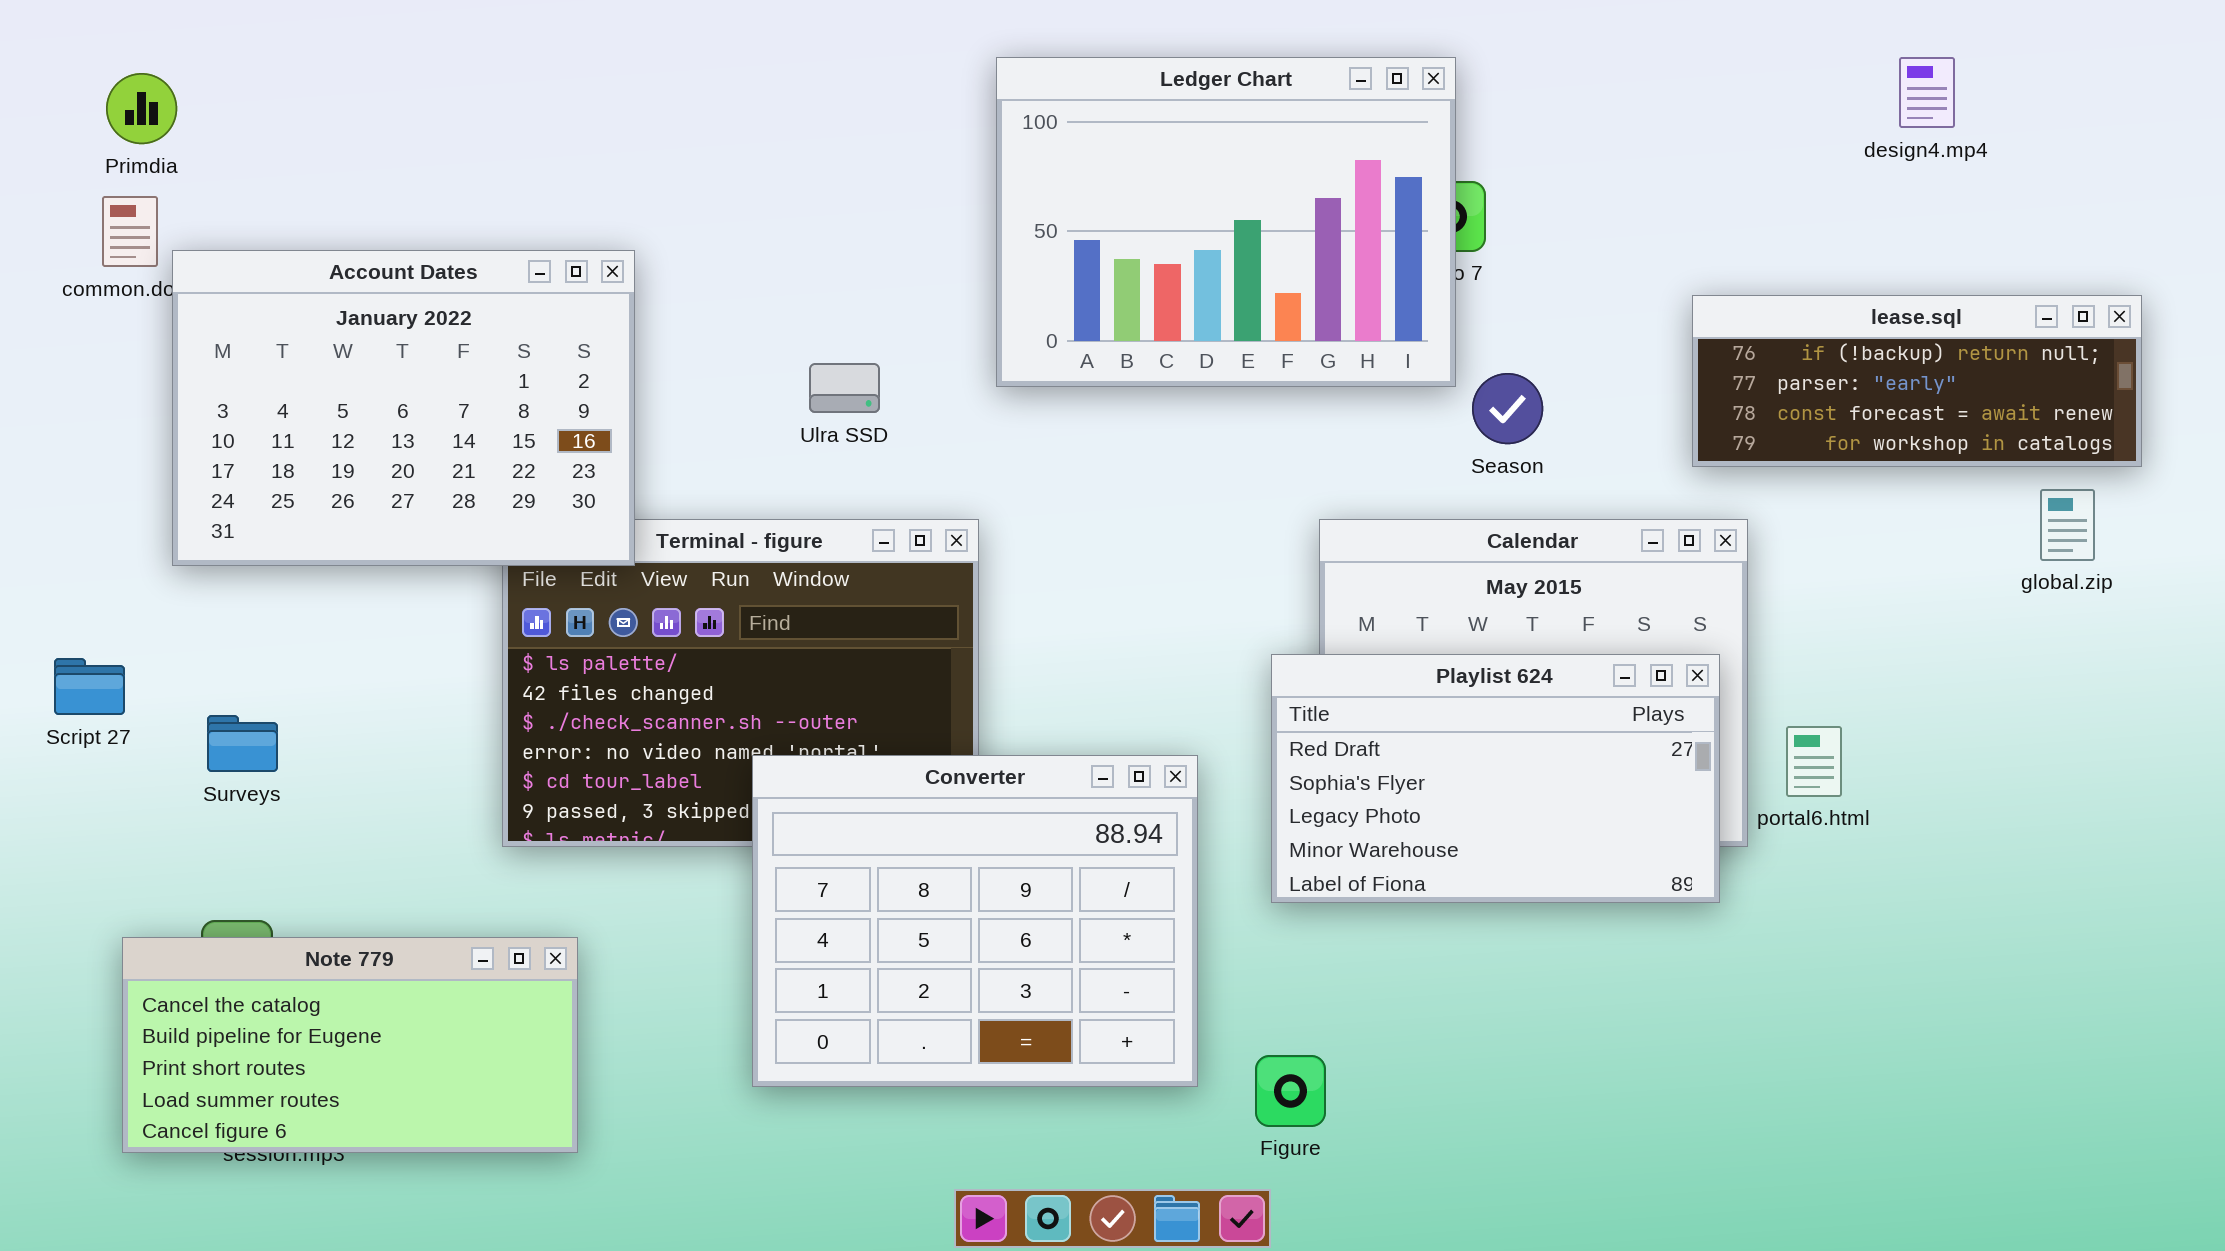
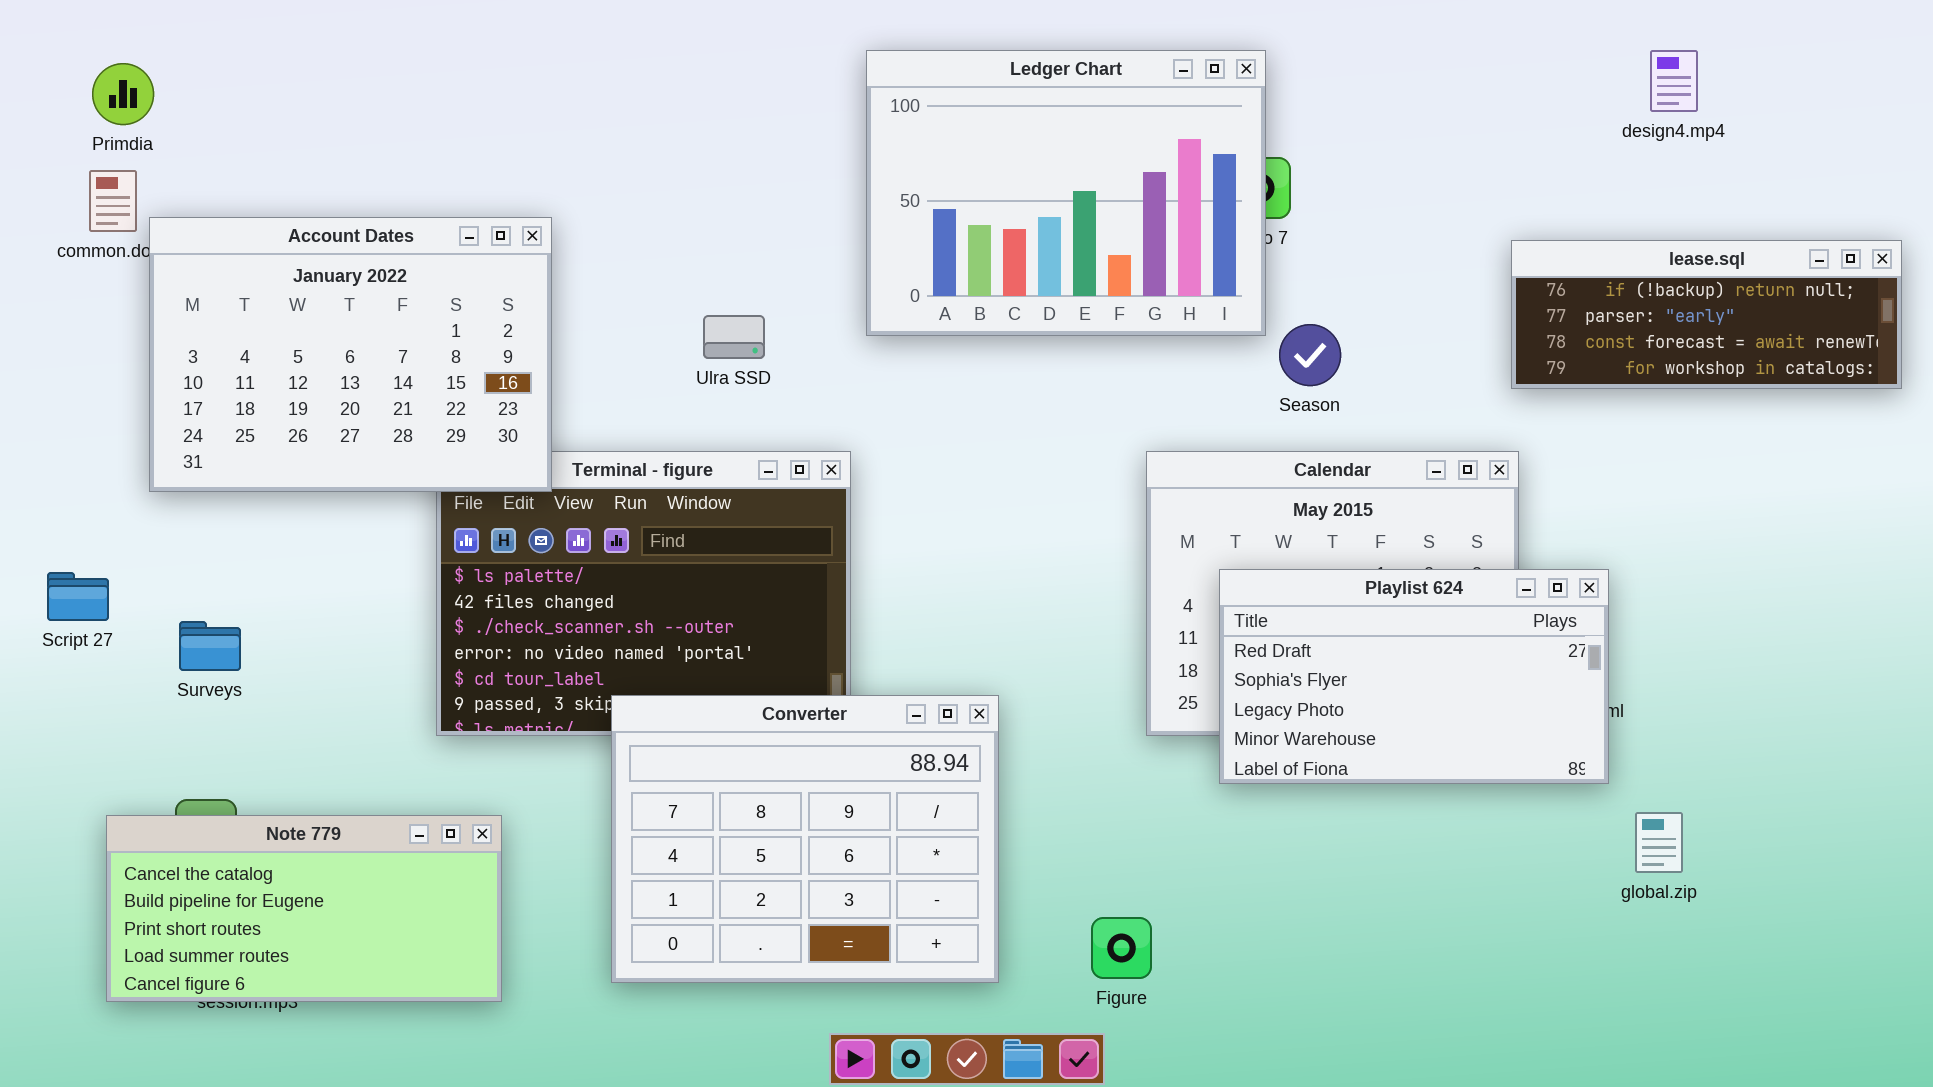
lease.sql: [1692,295,2142,467] -> [1511,240,1902,389], moved
global.zip: [2040,489,2095,561] -> [1635,812,1683,873], moved
Playlist 624: [1271,654,1720,903] -> [1219,569,1609,784], moved
Converter: [752,755,1198,1087] -> [611,695,999,983], moved

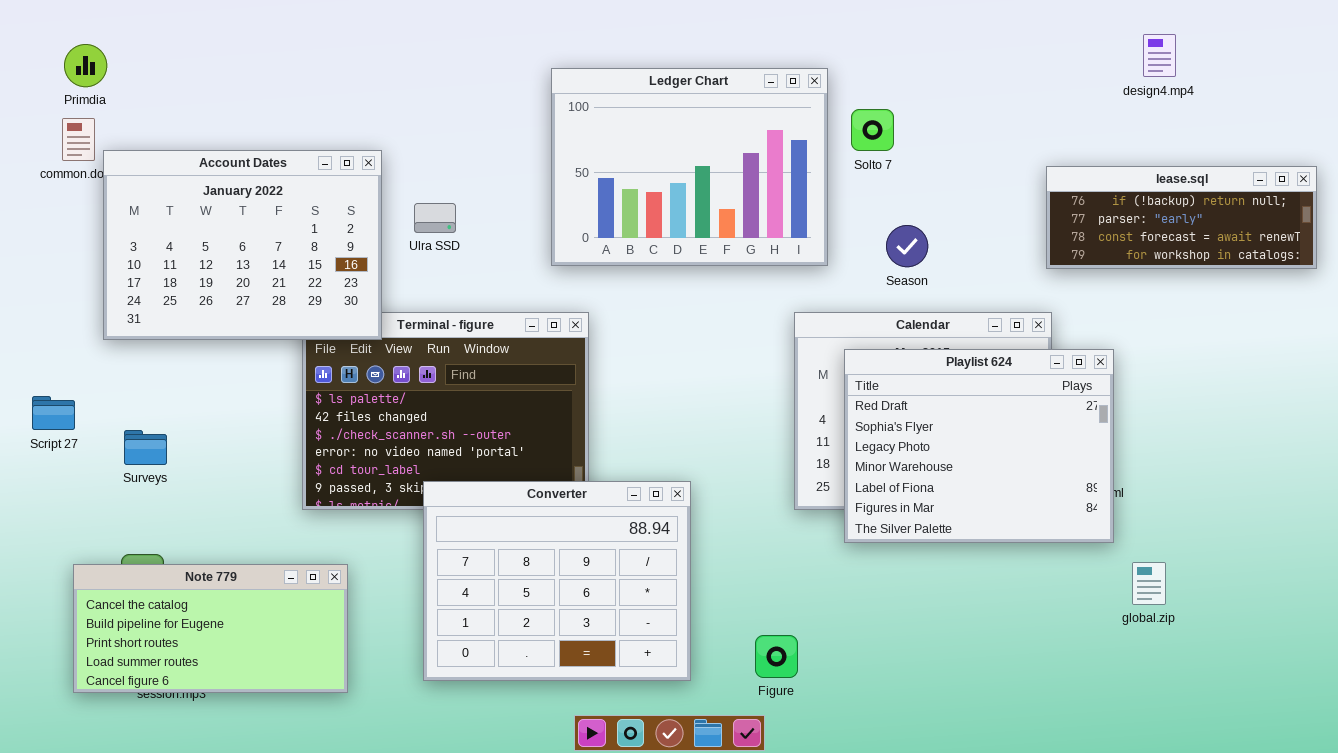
Ledger Chart: [866,50,1266,336] -> [551,68,828,266], moved
Ulra SSD: [703,315,765,359] -> [414,203,456,233], moved
Playlist 624: [1219,569,1609,784] -> [844,349,1114,543], resized

